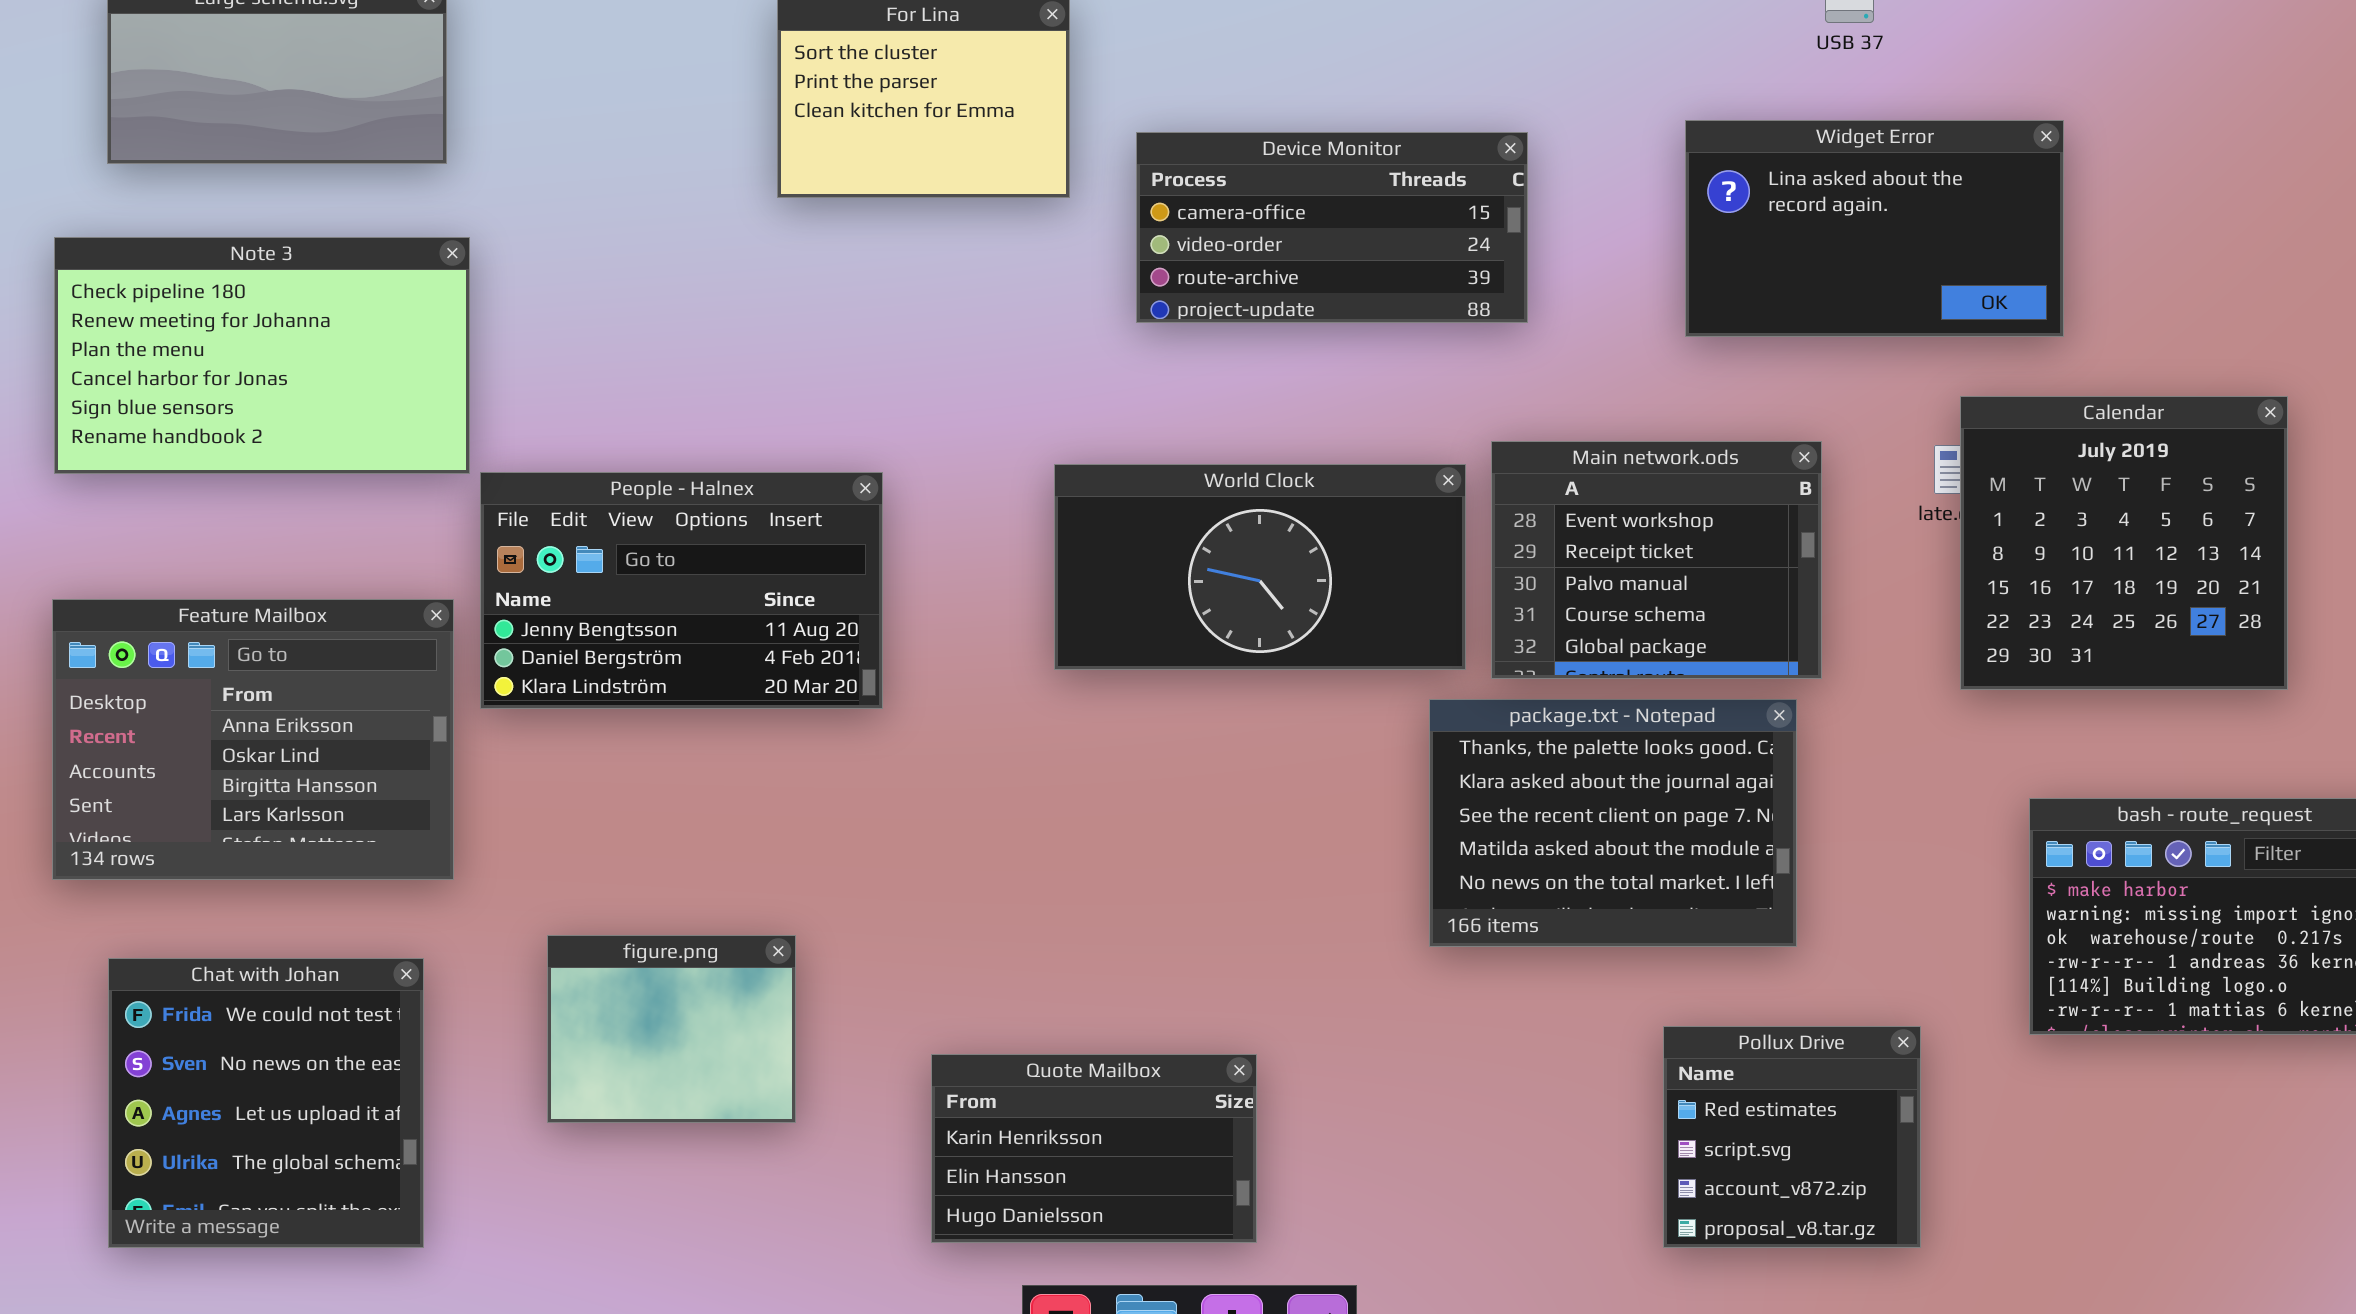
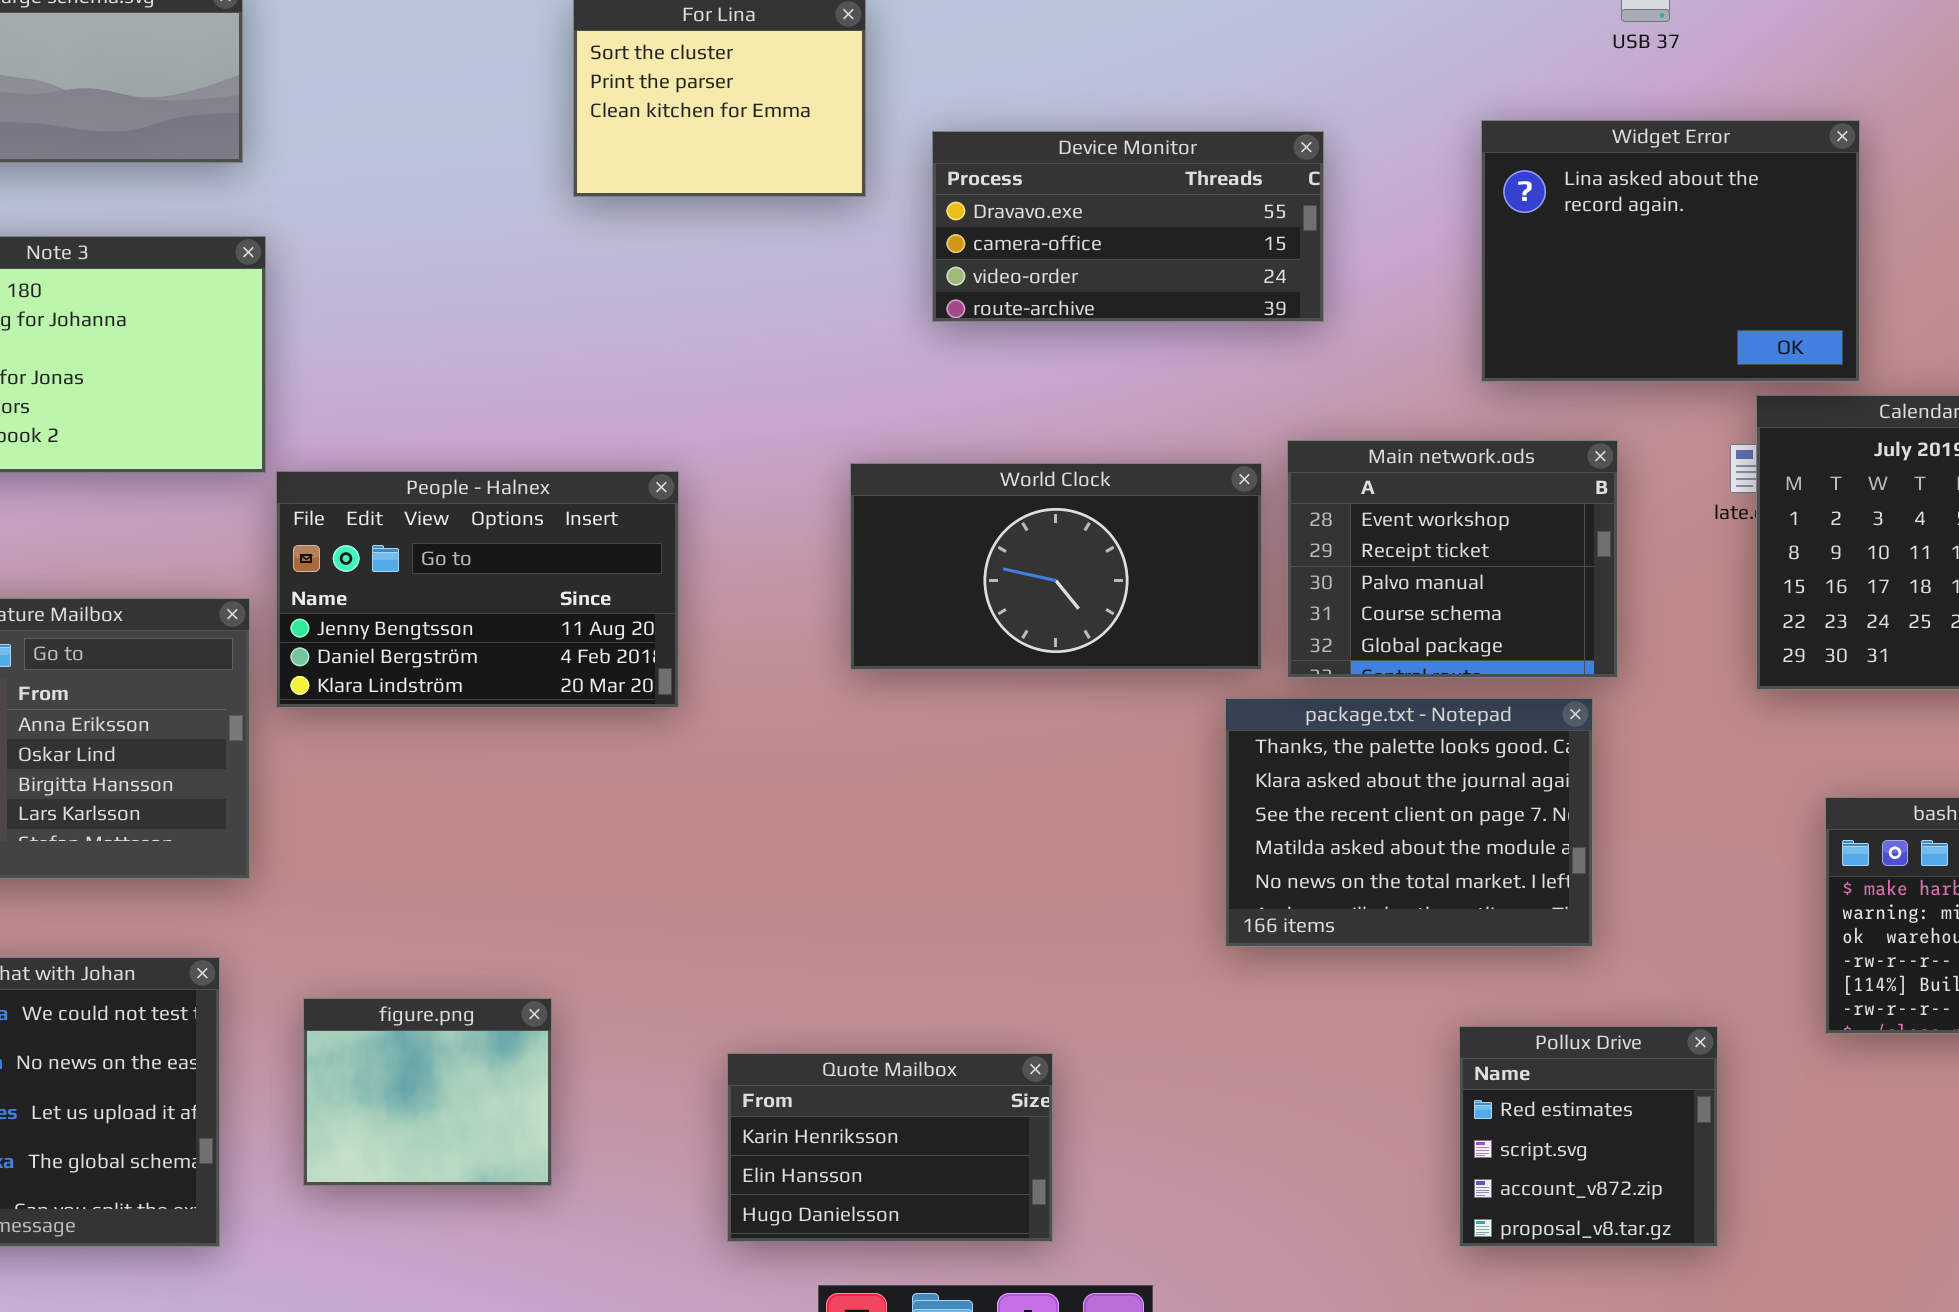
Widget Error: [1685,120,2064,337] -> [1481,120,1860,382], resized
Device Monitor: [1136,132,1528,323] -> [932,131,1324,322], scrolled up 1 row
figure.png: [547,935,796,1123] -> [303,998,552,1186], moved

